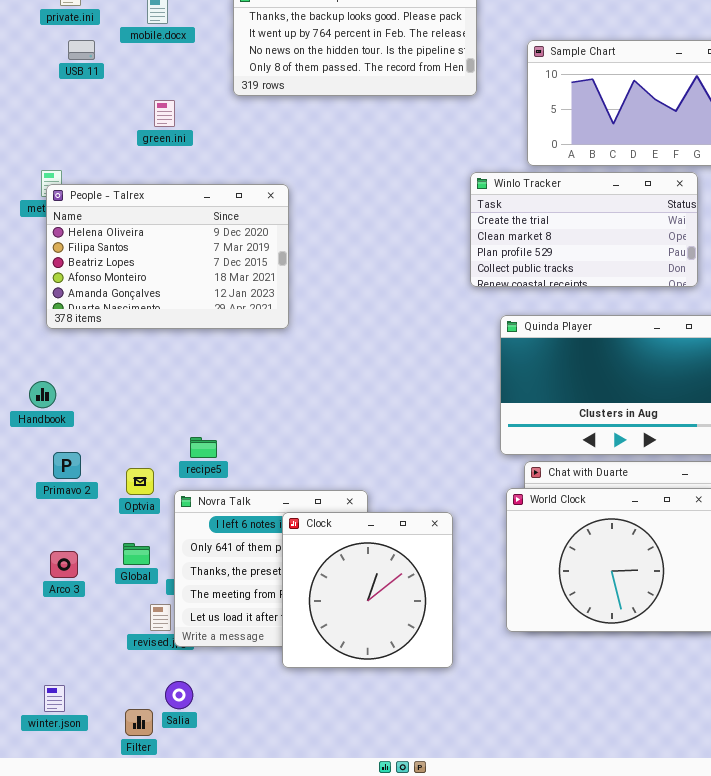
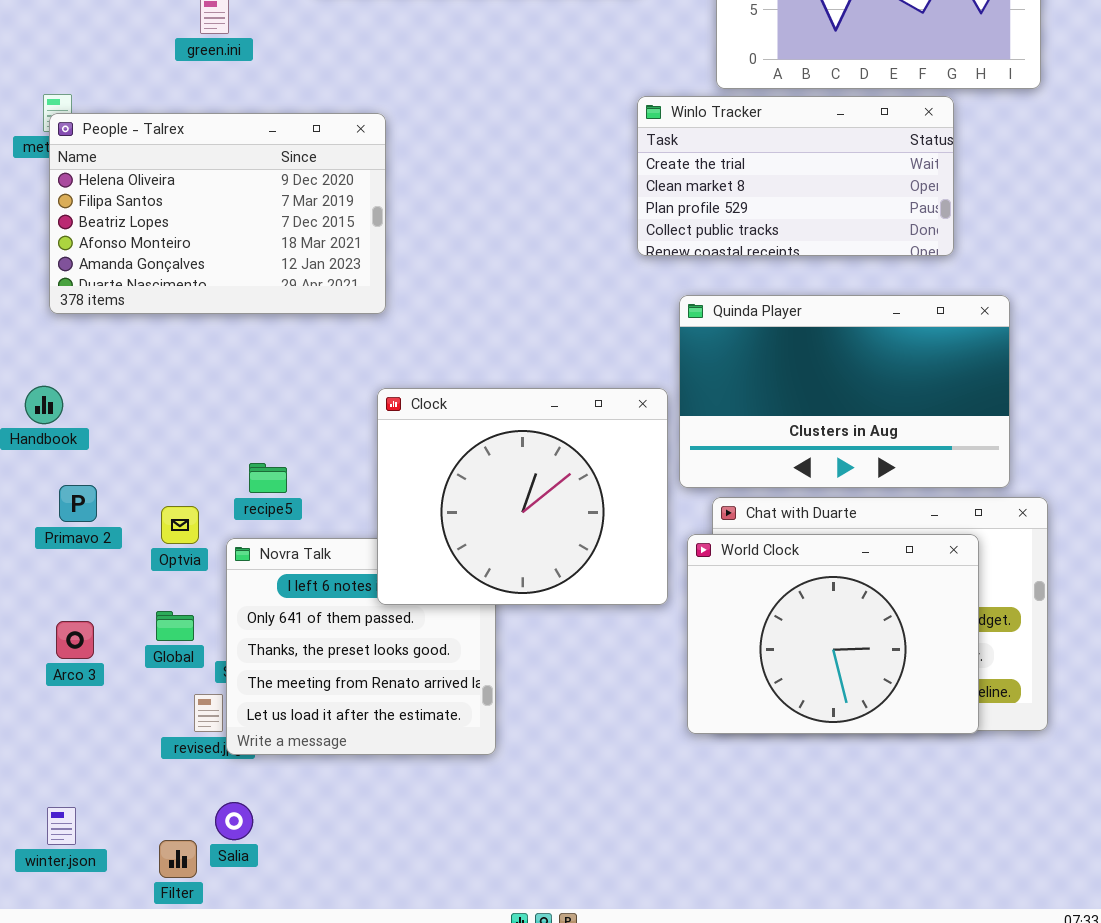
Clock: [282,512,453,668] -> [377,388,668,605], moved, resized

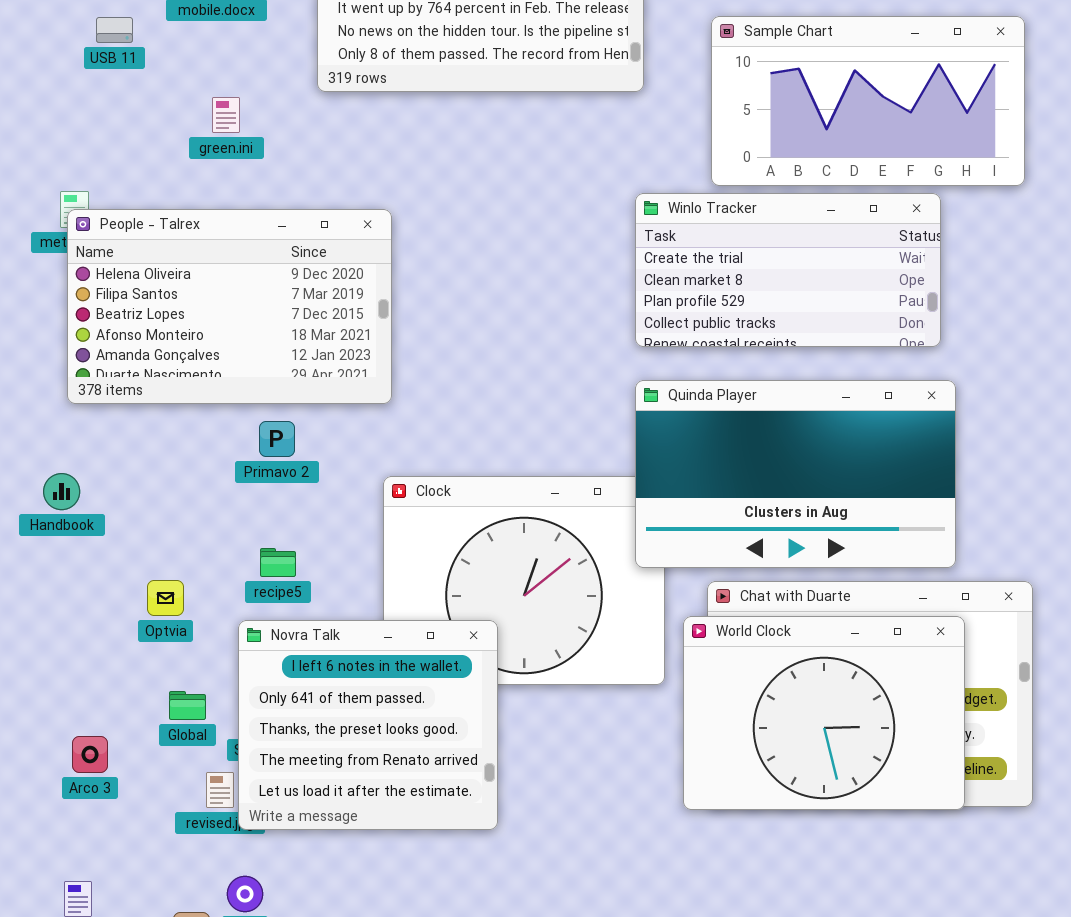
Quinda Player: [679,295,1010,488] -> [635,380,956,568], moved
Primavo 2: [59,485,97,522] -> [259,421,295,457], moved
Optvia: [161,506,199,544] -> [147,580,184,616], moved
Novra Talk: [226,538,496,755] -> [238,620,498,830], raised
Arco 3: [56,621,94,659] -> [72,736,108,773], moved

